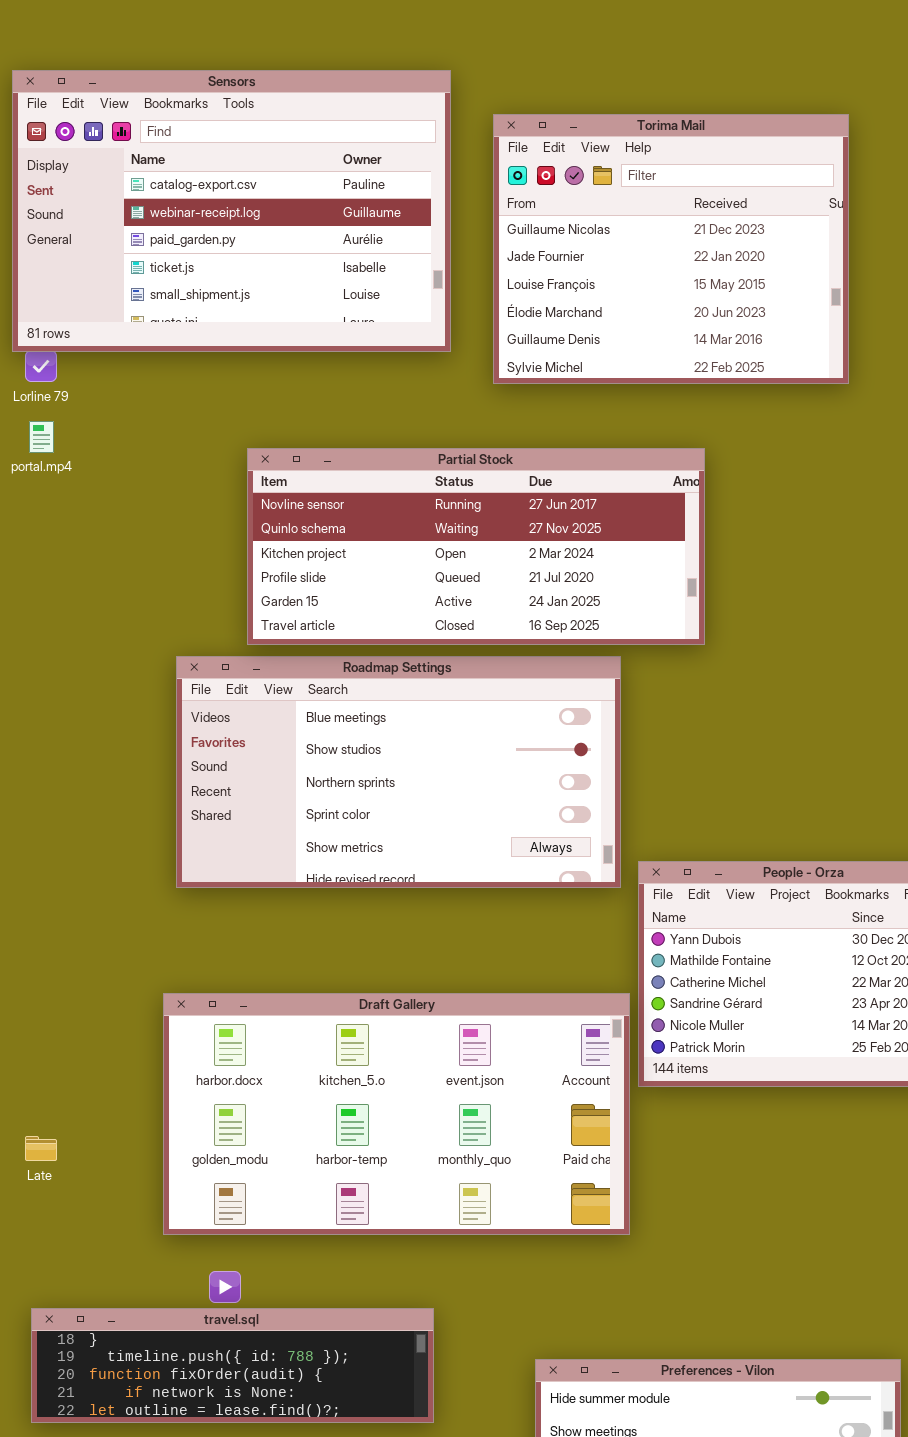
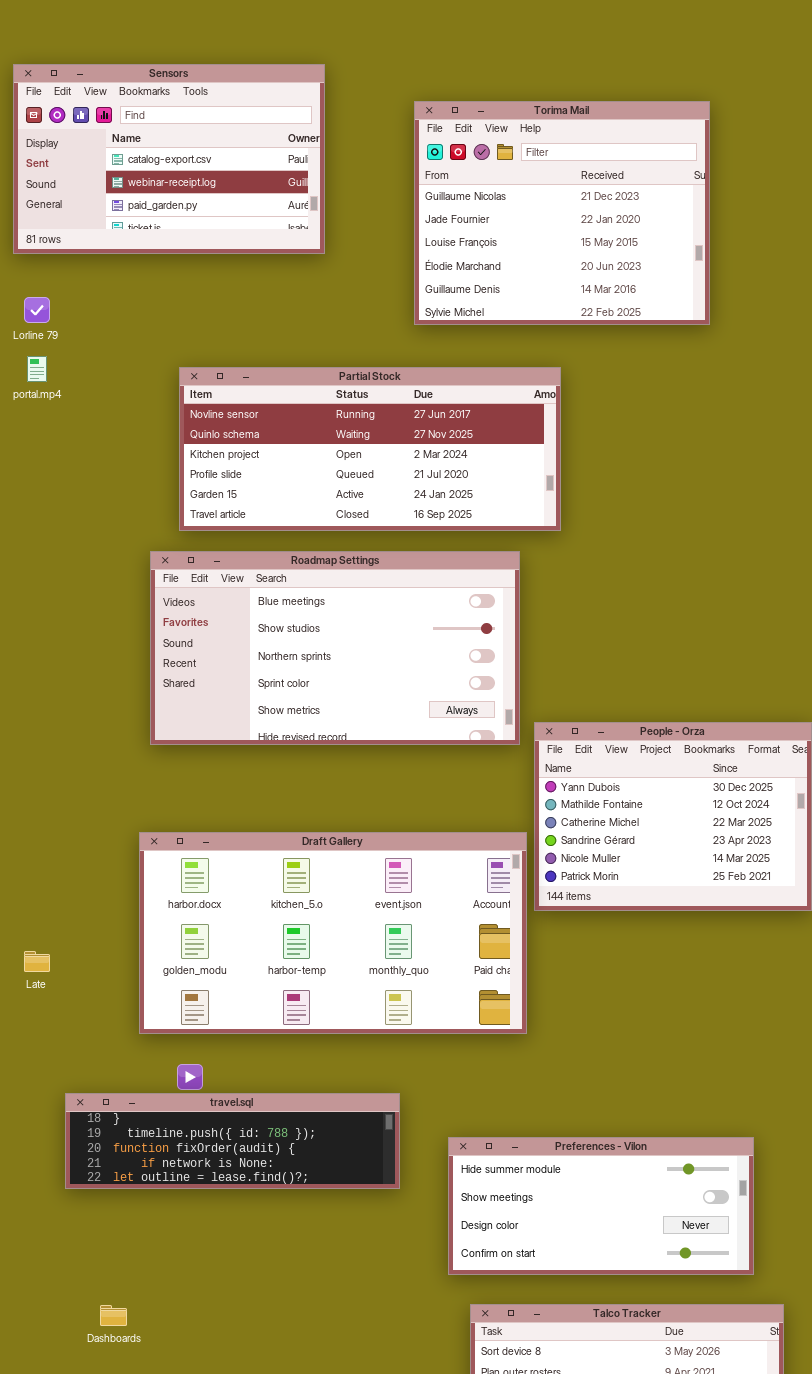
Sensors: [12,70,451,352] -> [13,64,325,254], resized
Partial Stock: [247,448,705,645] -> [179,367,561,531], moved
travel.sql: [31,1308,434,1423] -> [65,1093,400,1189], moved

